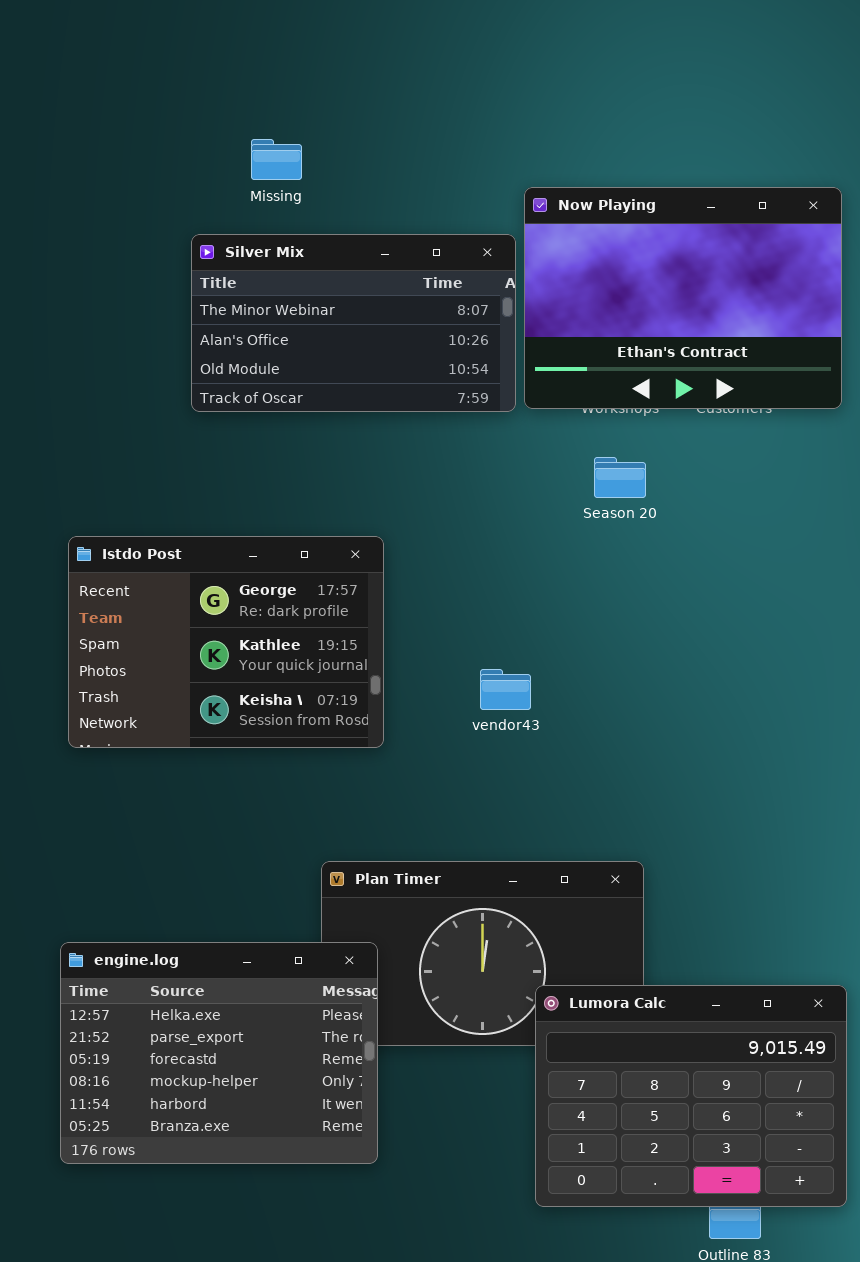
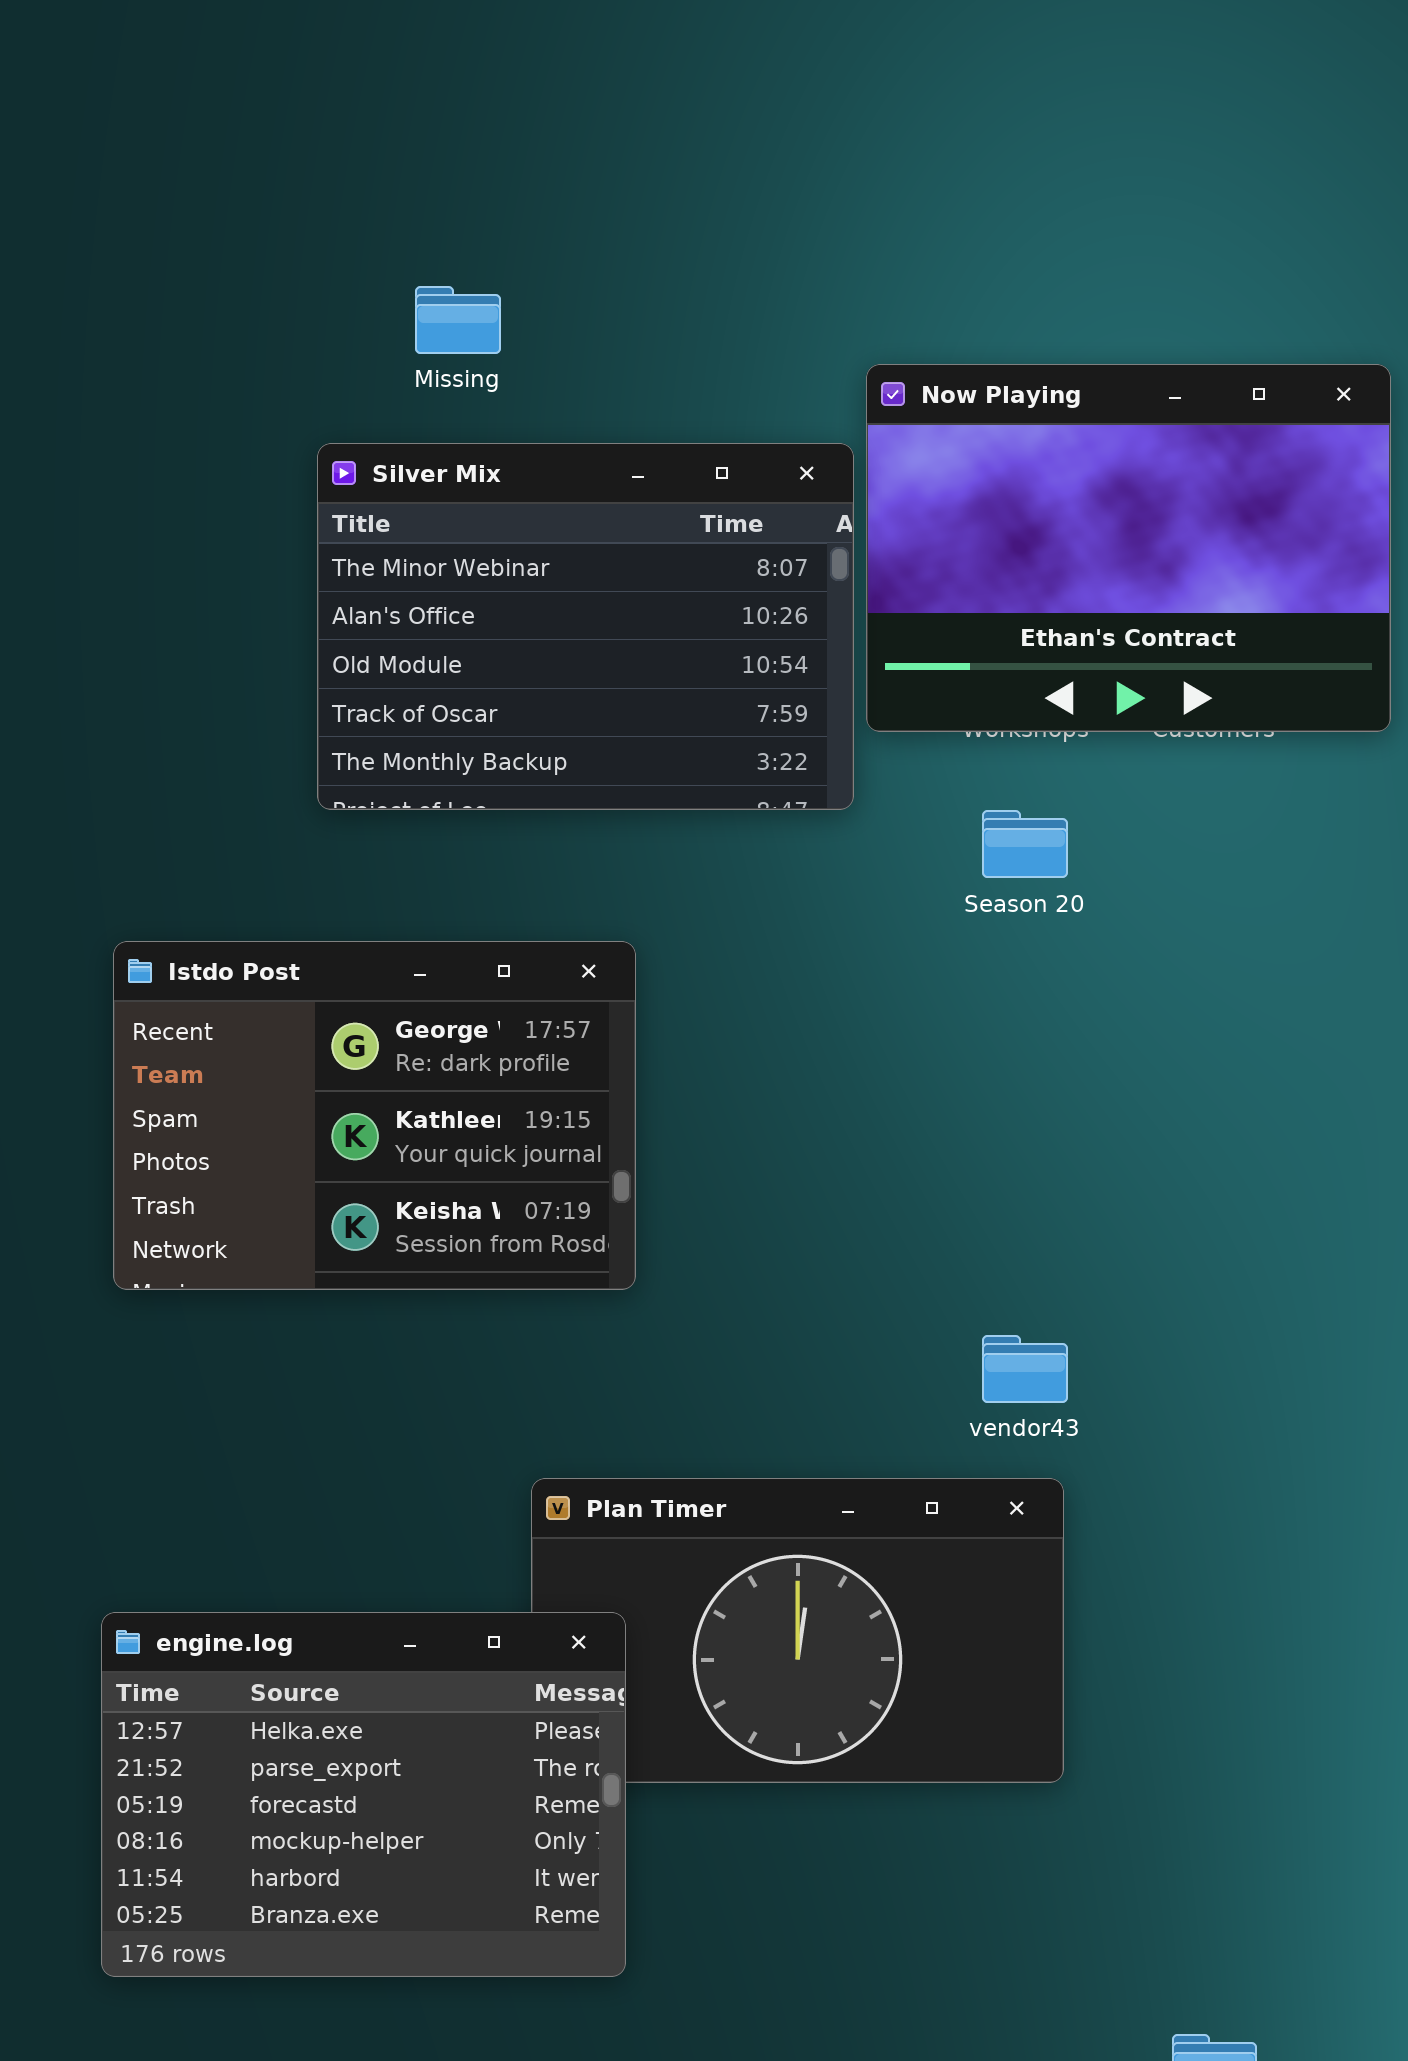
Silver Mix: [191,234,516,412] -> [317,443,854,810], resized
vendor43: [480,669,531,710] -> [982,1335,1068,1403], moved
Lumora Calc: [535,985,847,1207] -> none, closed

